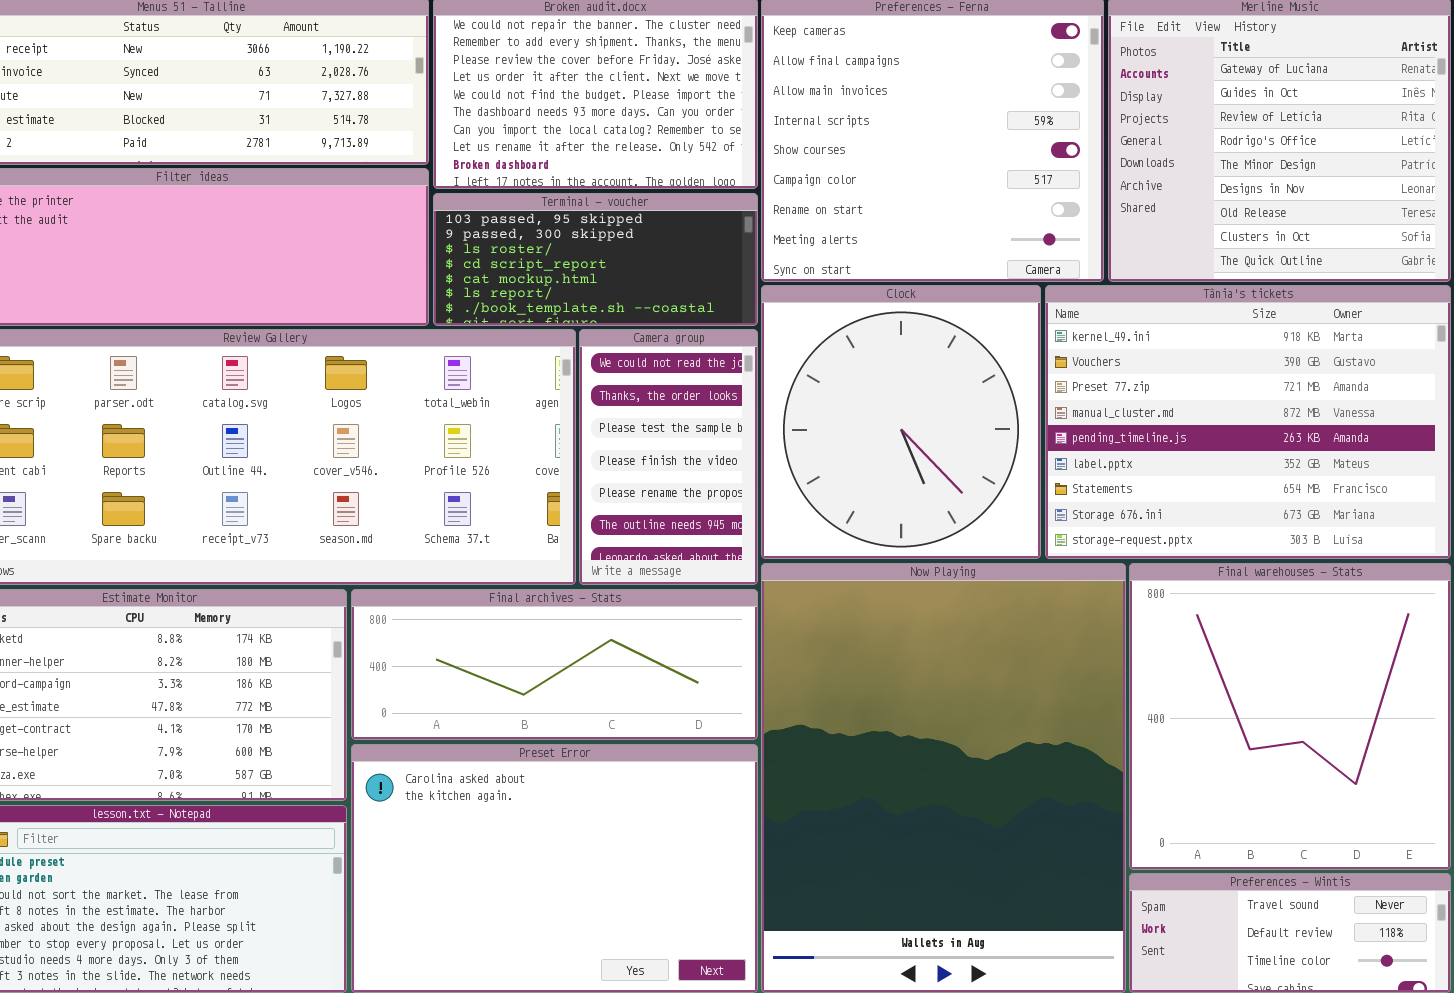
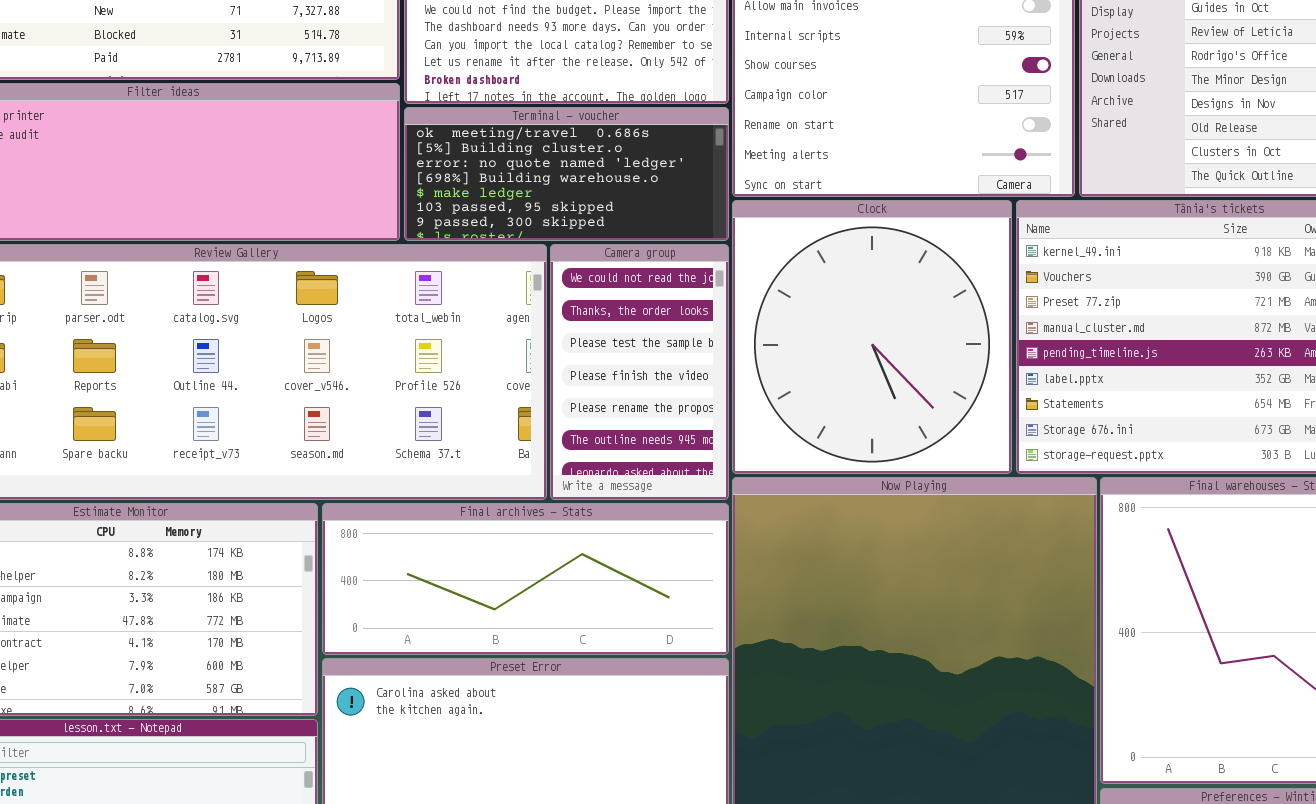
Terminal - voucher: [433,193,758,326] -> [404,107,729,241], scrolled up 5 rows

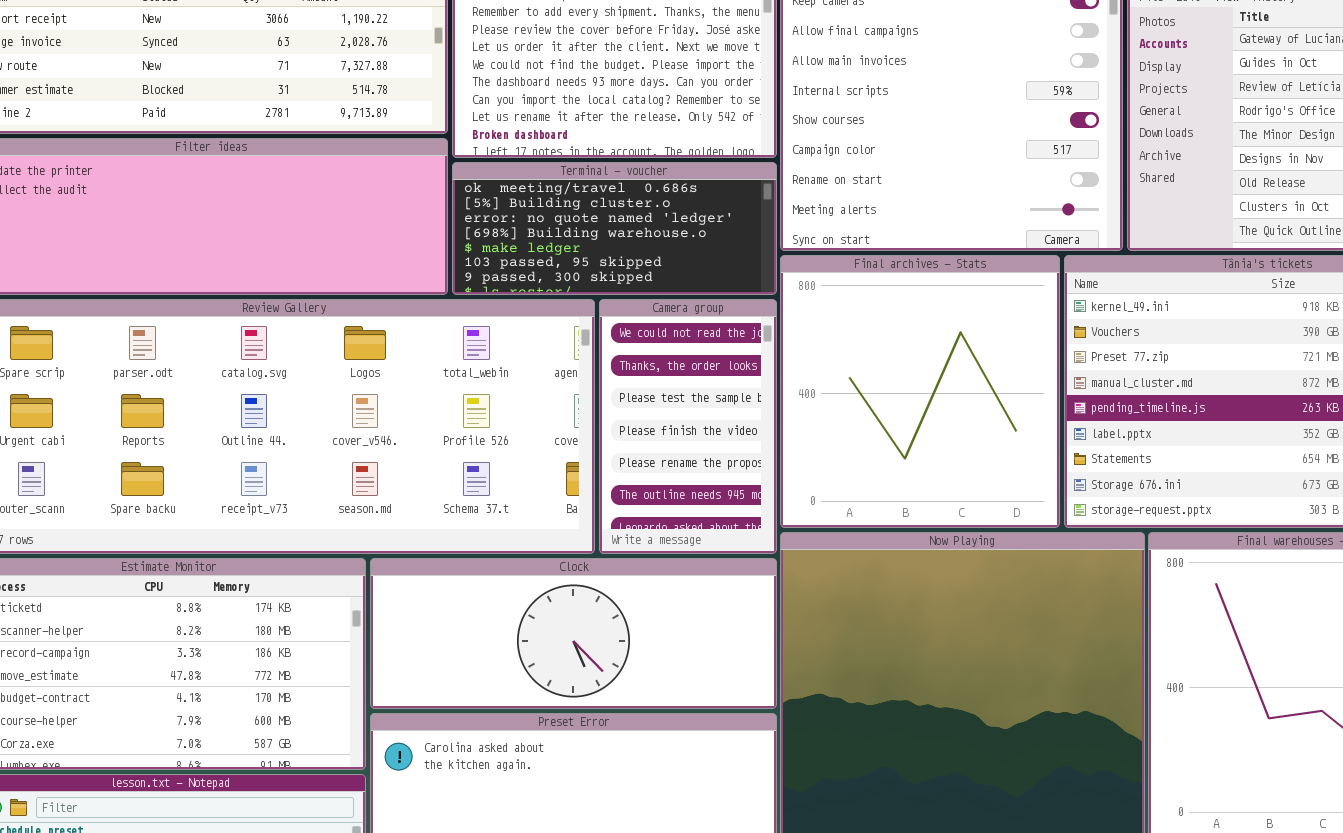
Clock: [732,200,1012,474] -> [370,558,777,709], moved, resized
Final archives - Stats: [322,503,729,655] -> [780,255,1060,528], moved, resized

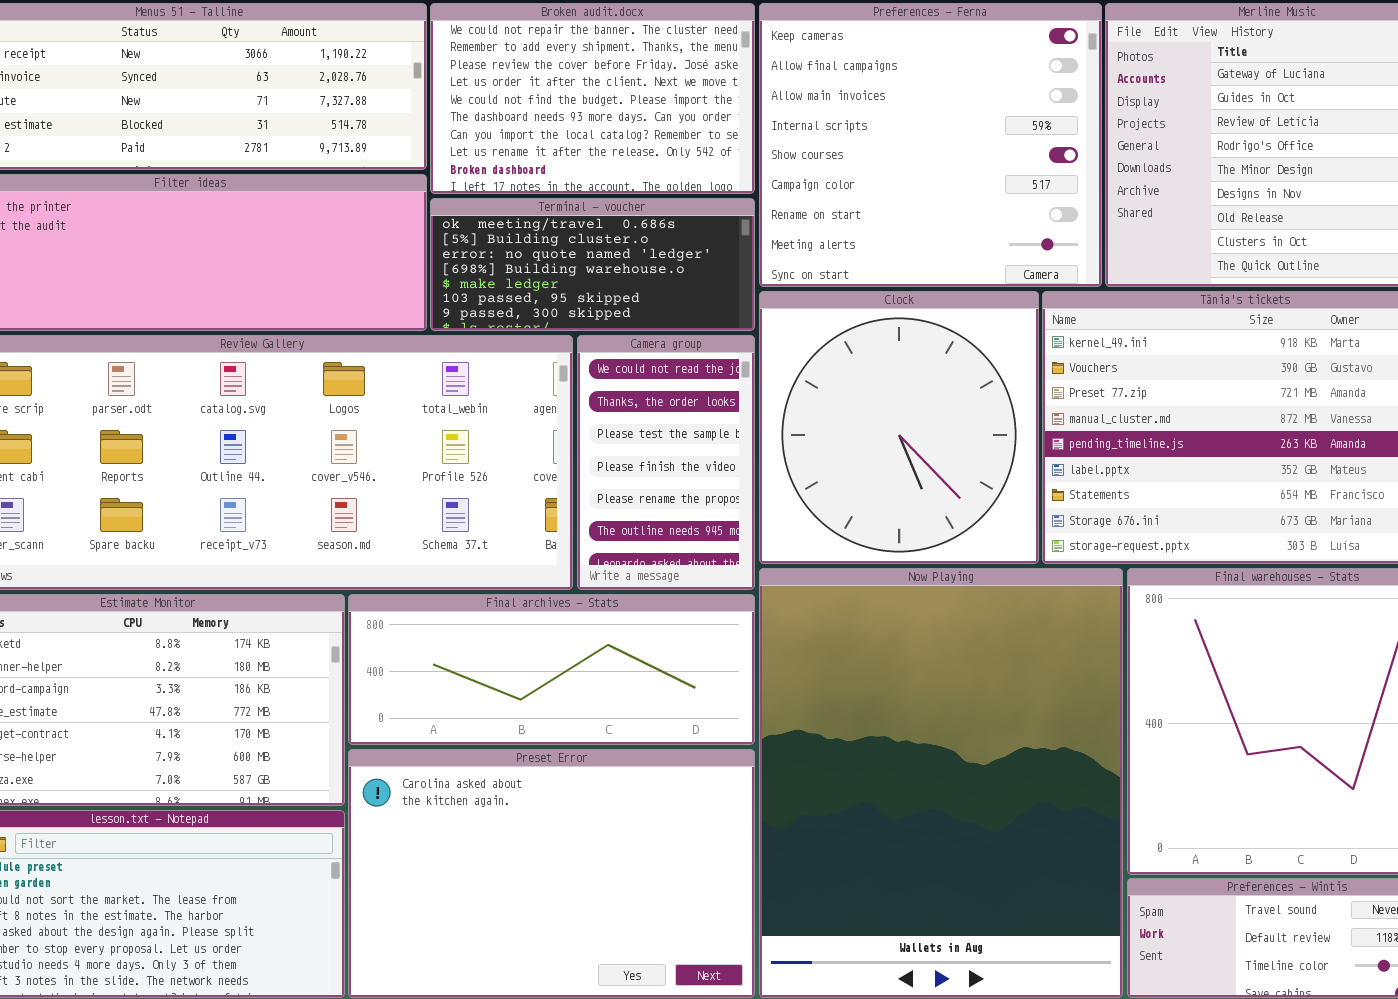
Final archives - Stats: [780,255,1060,528] -> [348,594,755,745], moved, resized
Clock: [370,558,777,709] -> [759,291,1039,564], moved, resized

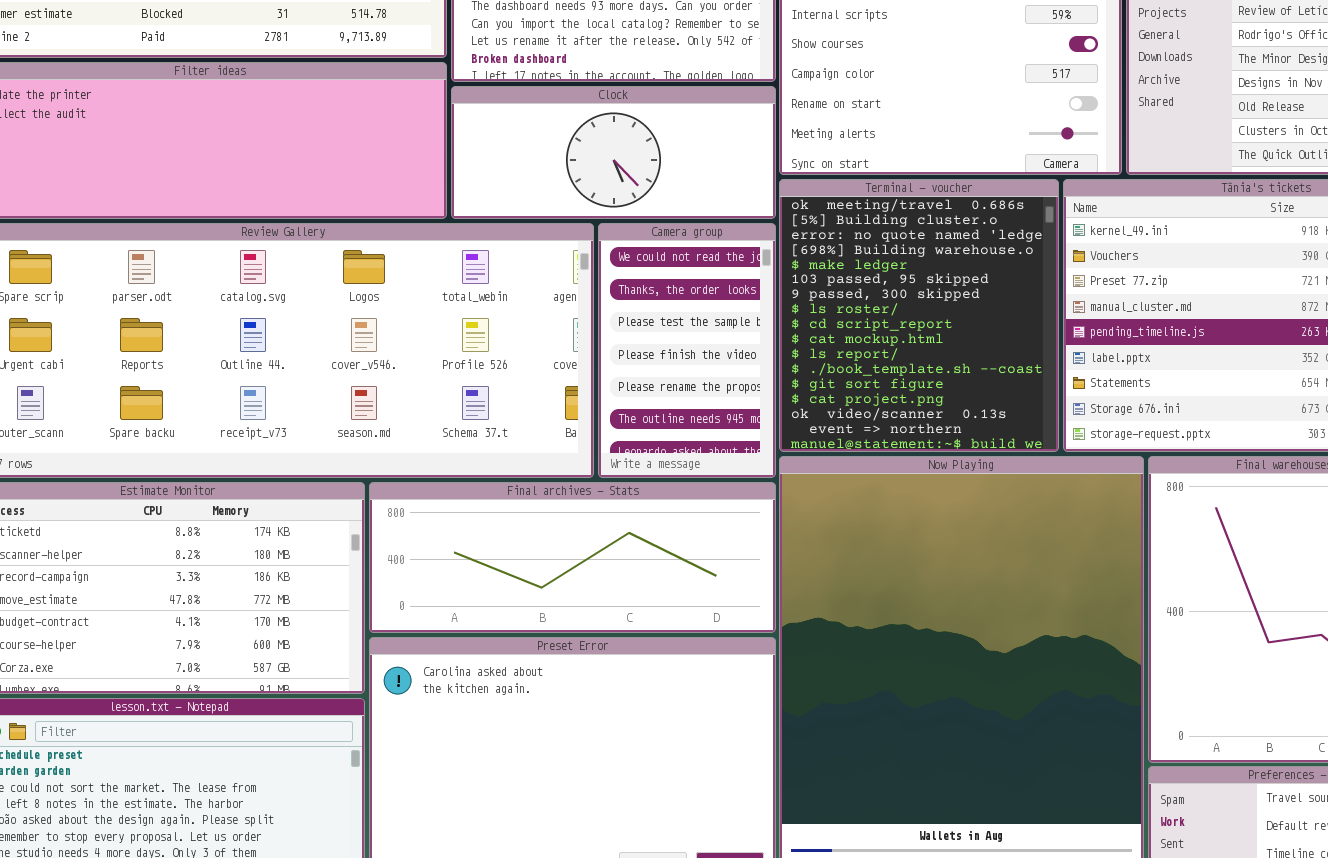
Terminal - voucher: [430,198,755,331] -> [779,179,1059,452], moved, resized
Clock: [759,291,1039,564] -> [451,86,776,219], moved, resized

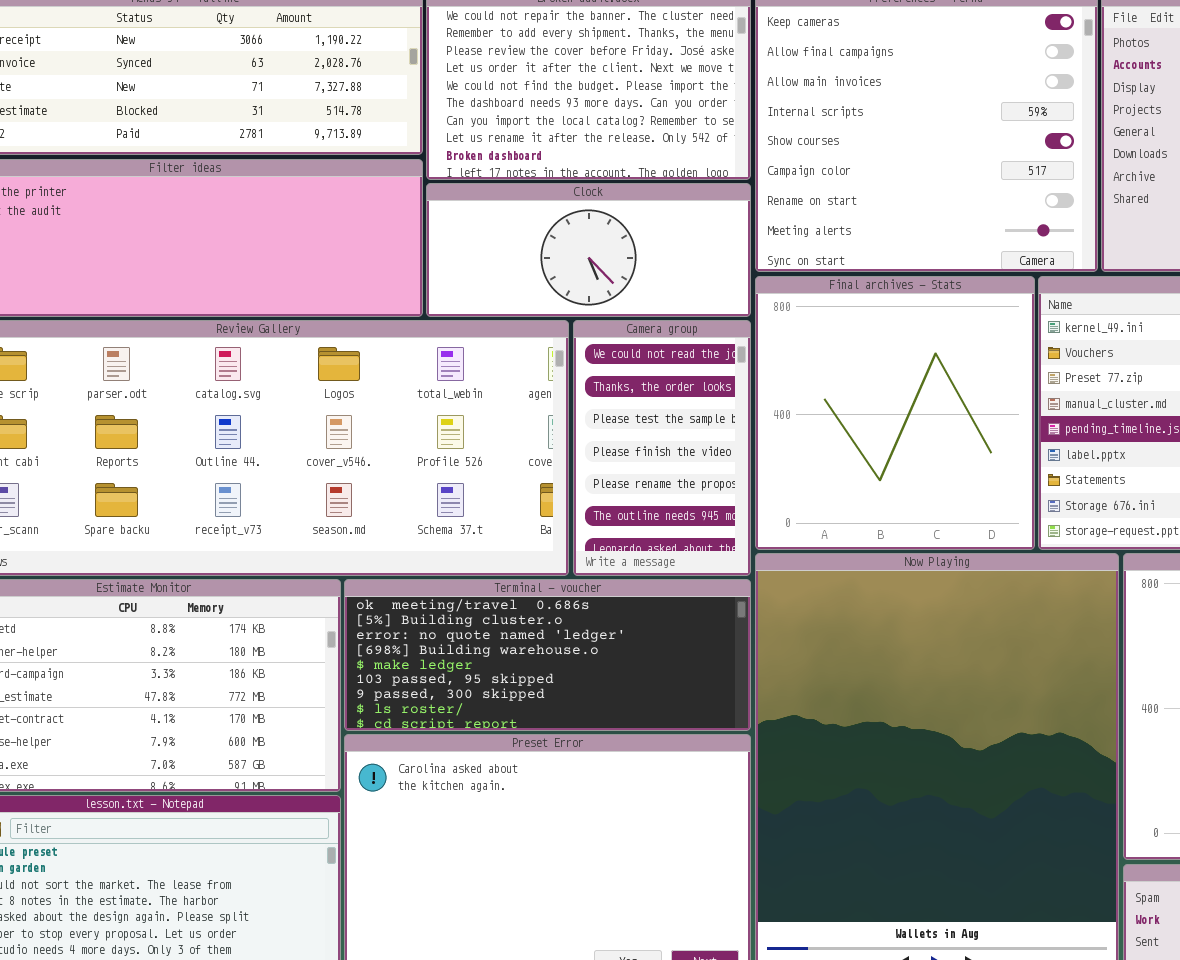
Terminal - voucher: [779,179,1059,452] -> [344,579,751,731], moved, resized
Final archives - Stats: [369,482,776,633] -> [755,276,1035,550], moved, resized

